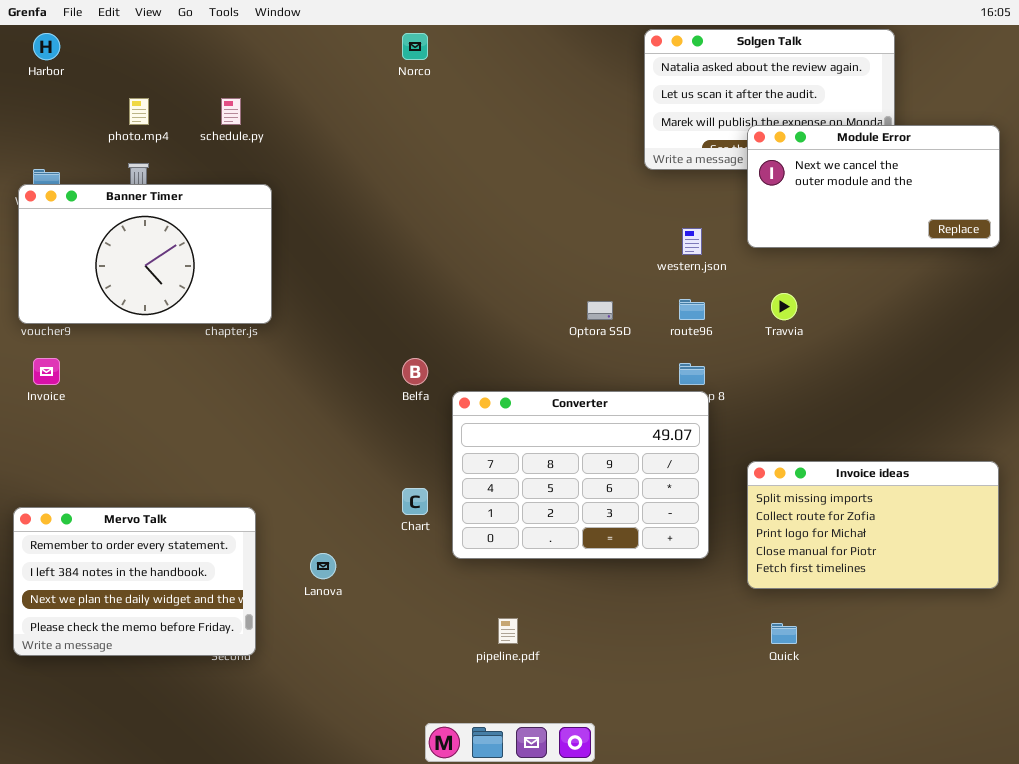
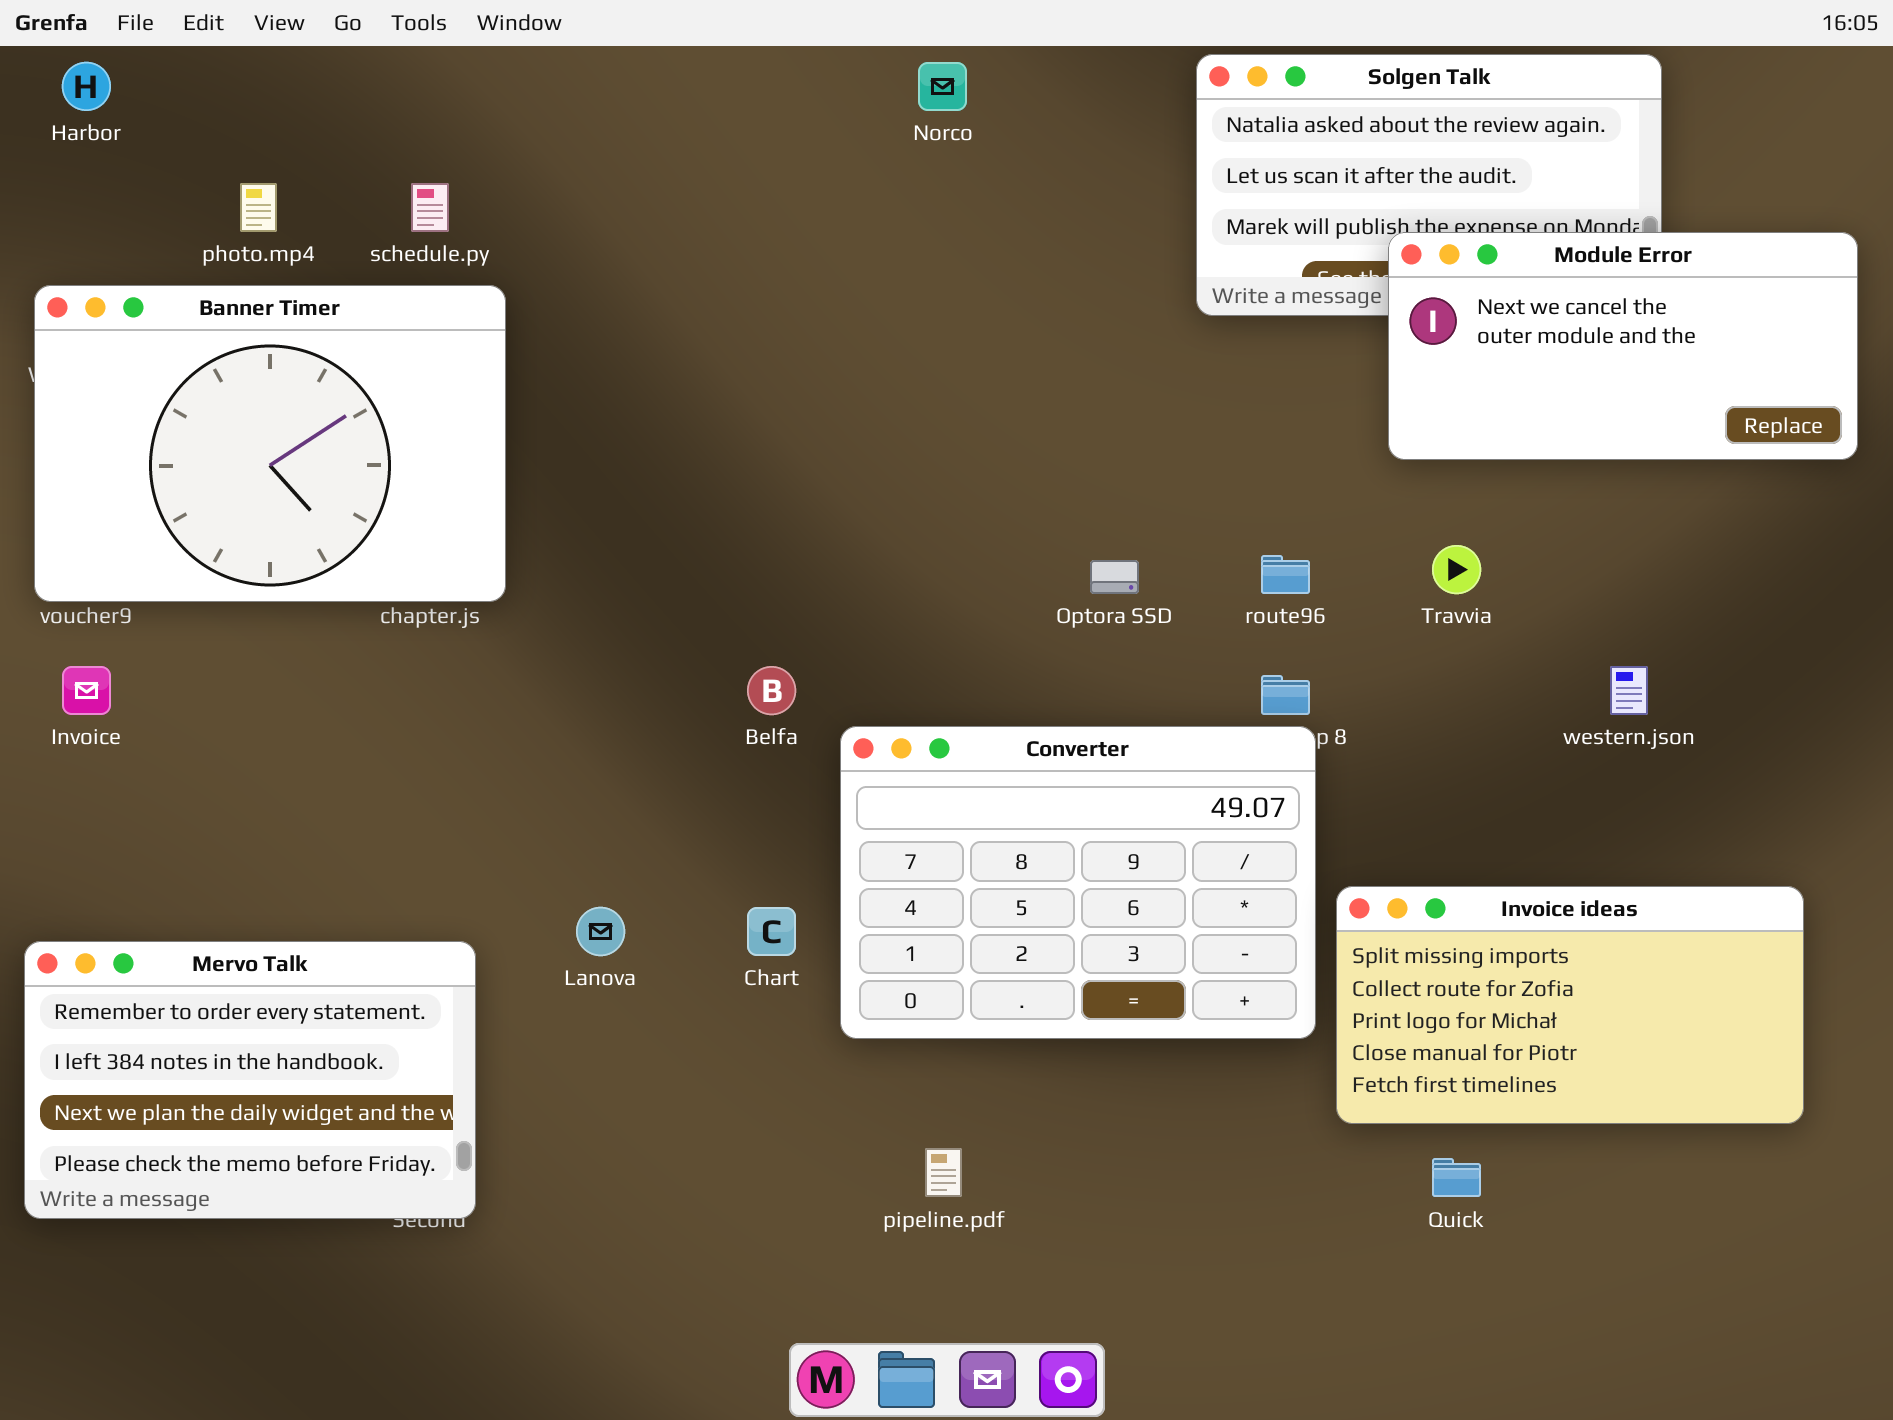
Norco: [402,33,428,60] -> [918,62,967,111], moved
Banner Timer: [18,184,272,324] -> [34,285,506,602], resized
western.json: [682,228,702,255] -> [1610,666,1648,715], moved
Invoice ideas: [747,461,999,589] -> [1336,886,1804,1124], moved
Lanova: [310,553,336,579] -> [576,907,625,956], moved

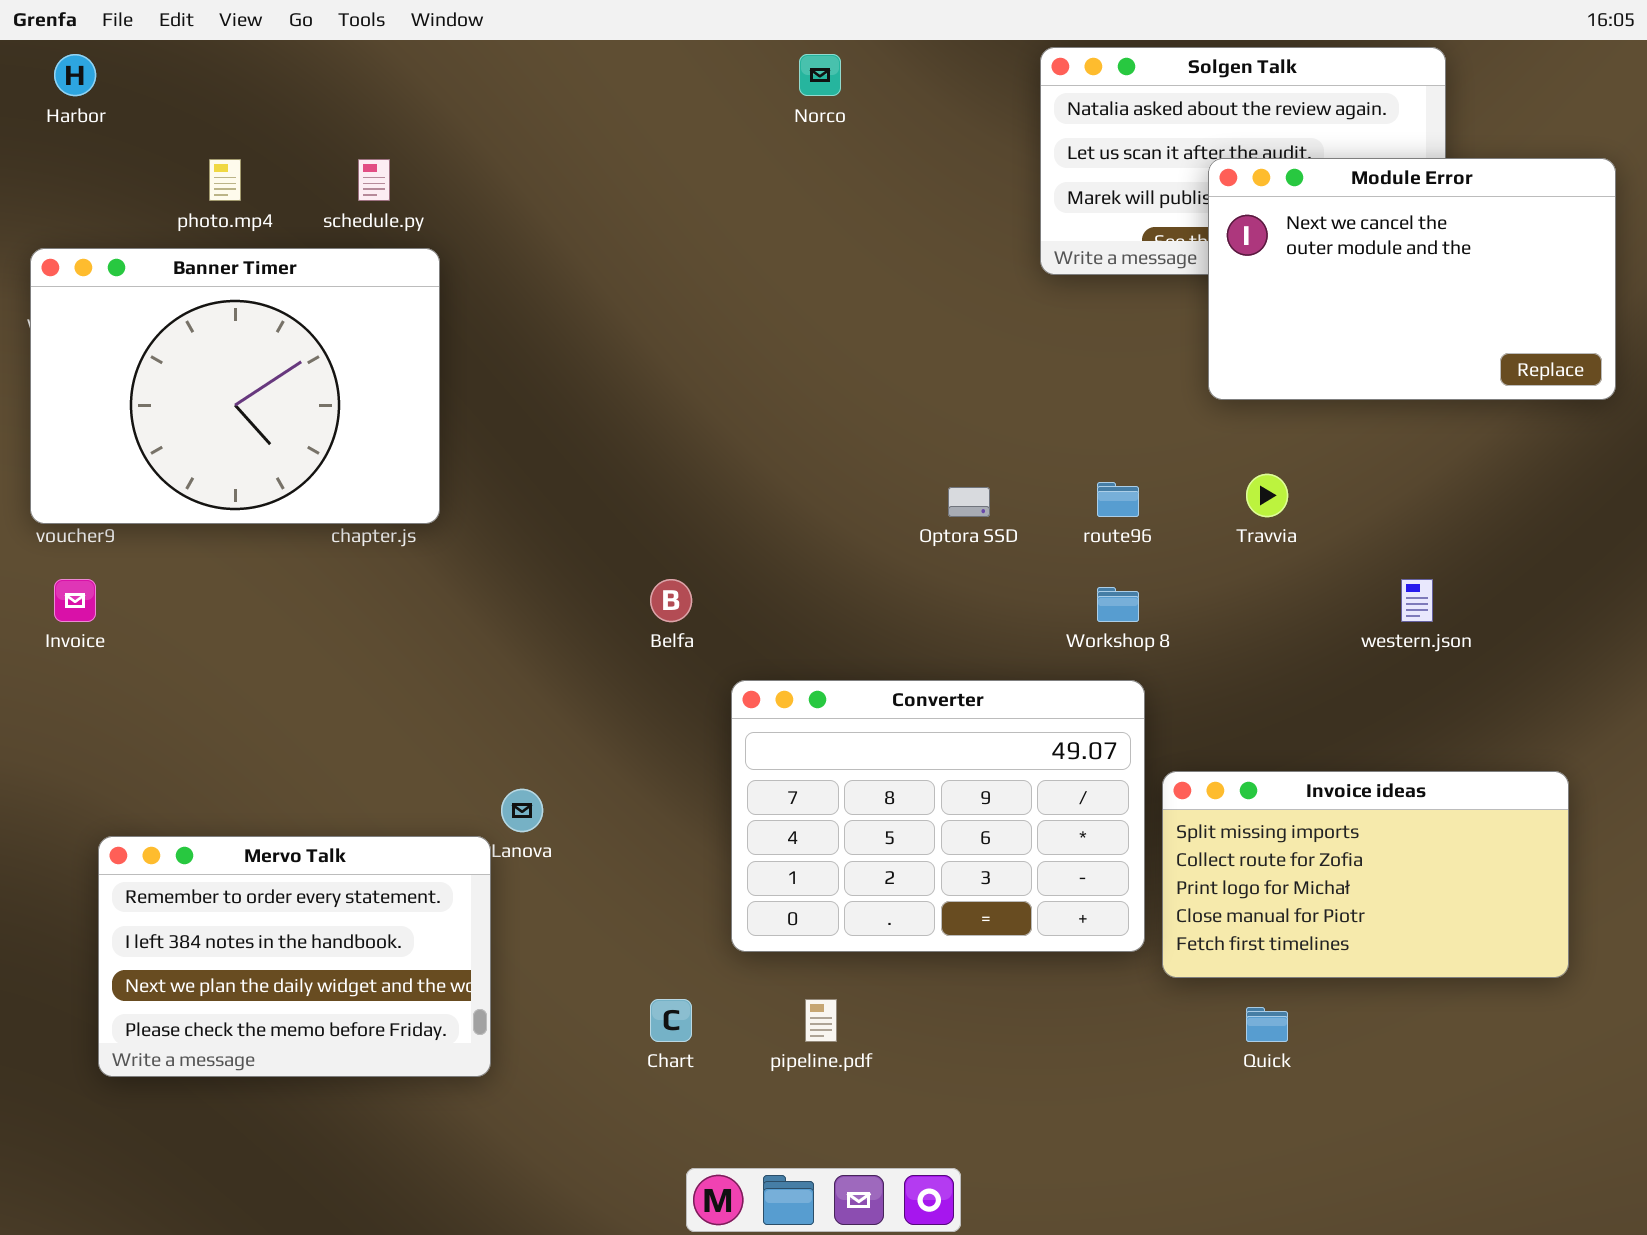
Module Error: [1388,232,1858,460] -> [1208,158,1616,400], resized
Converter: [840,726,1316,1039] -> [731,680,1145,952], moved
Chart: [747,907,796,956] -> [650,999,692,1042], moved
Mervo Talk: [24,941,476,1219] -> [98,836,491,1077], moved

